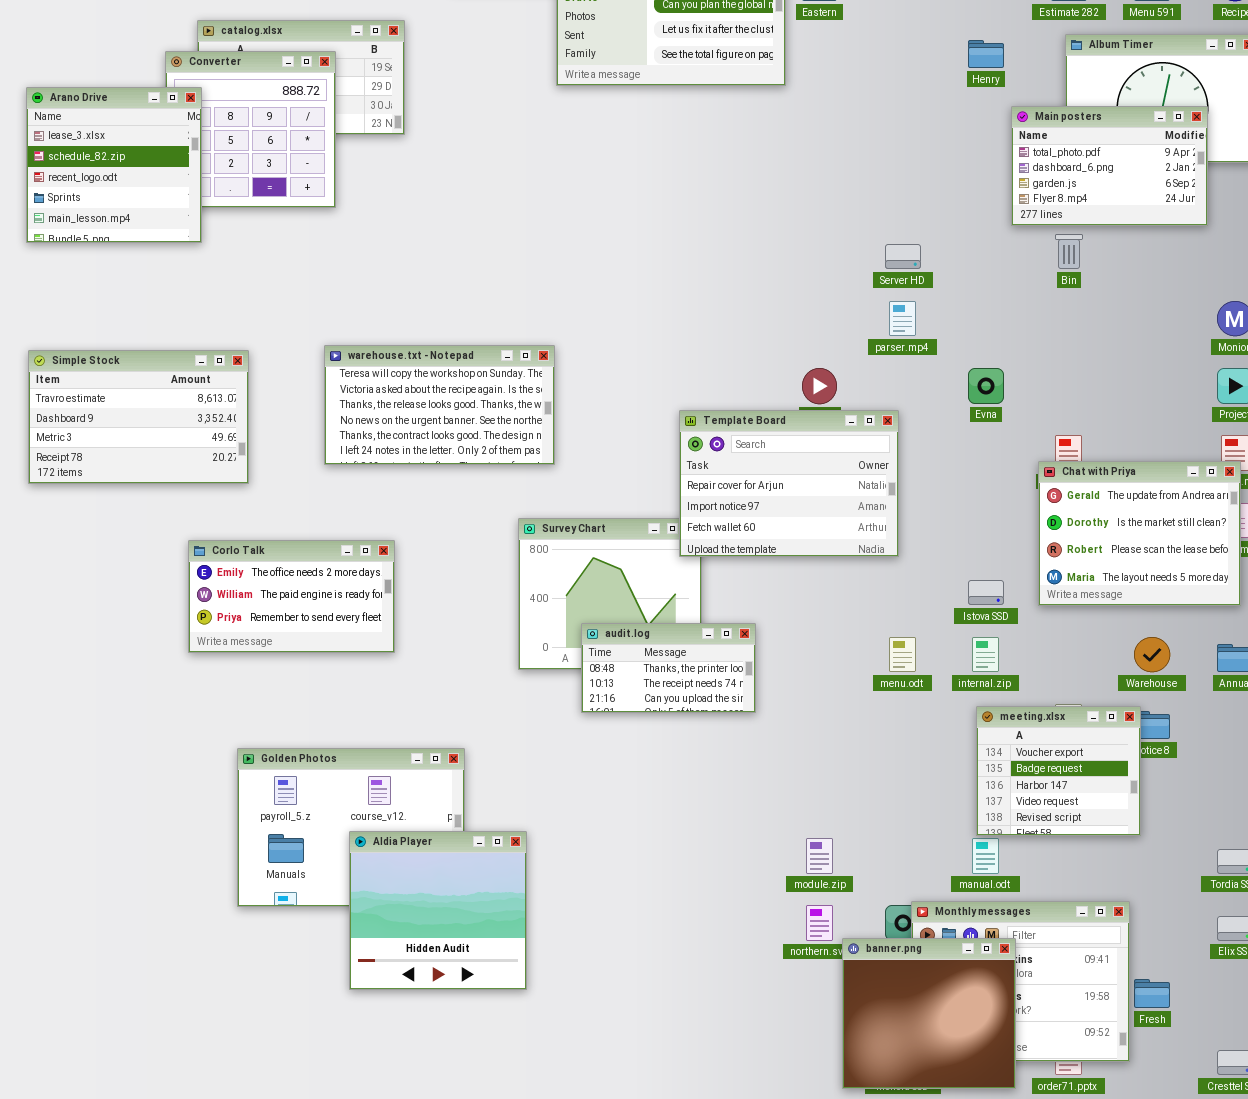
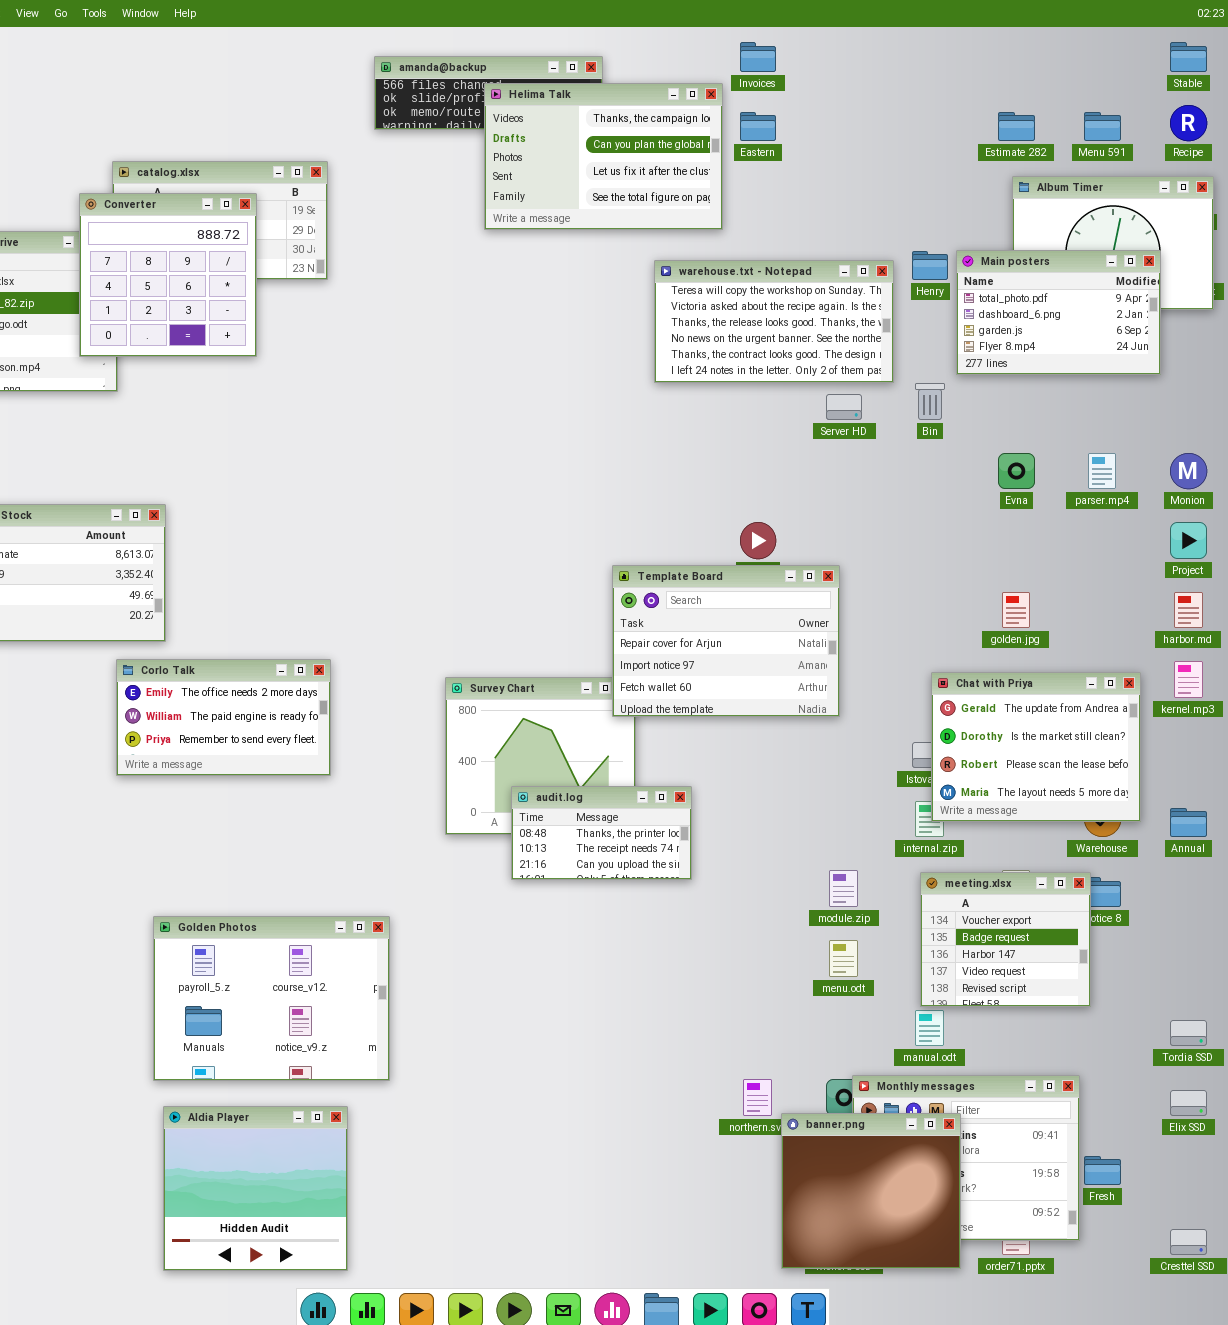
Henry: [968,40,1004,68] -> [912,251,948,280], moved
Converter: [165,51,336,208] -> [79,193,257,357], raised
Bin: [1055,234,1083,269] -> [915,383,945,420], moved
parser.mp4: [889,301,916,336] -> [1088,453,1116,489], moved
warehouse.txt - Notepad: [324,345,555,465] -> [654,260,894,383], moved
Evna: [968,368,1004,404] -> [998,453,1035,489], moved
Chat with Priya: [1038,461,1241,606] -> [931,672,1141,822], moved
Corlo Talk: [188,540,395,653] -> [116,659,331,776], moved
menu.odt: [889,637,916,672] -> [829,940,858,977], moved
Aldia Player: [349,831,527,990] -> [163,1106,348,1271], moved
module.zip: [806,838,833,874] -> [829,870,858,907], moved

